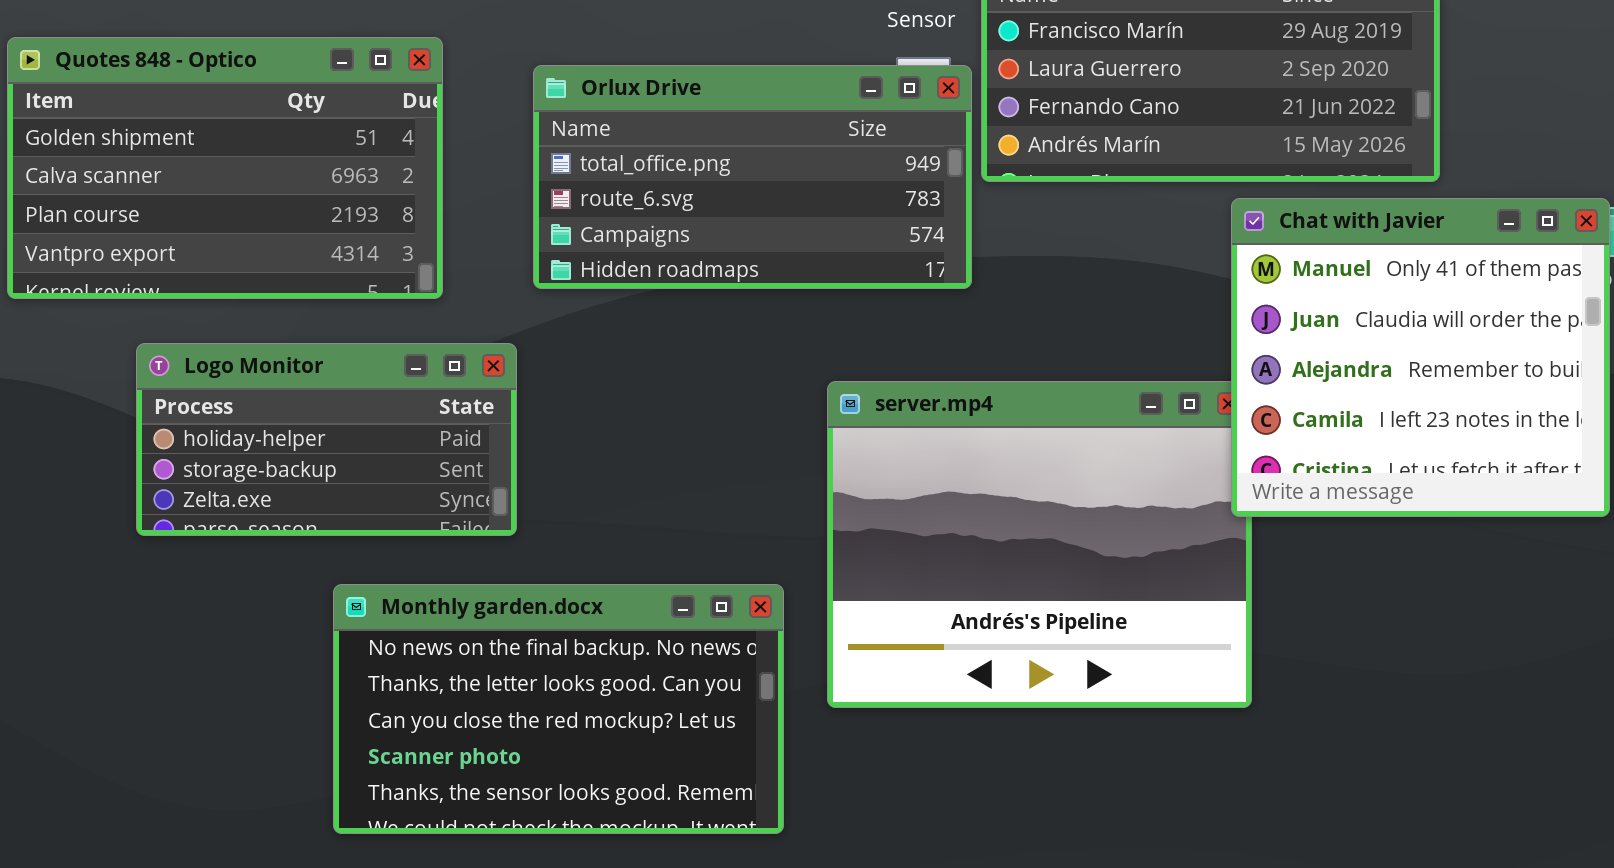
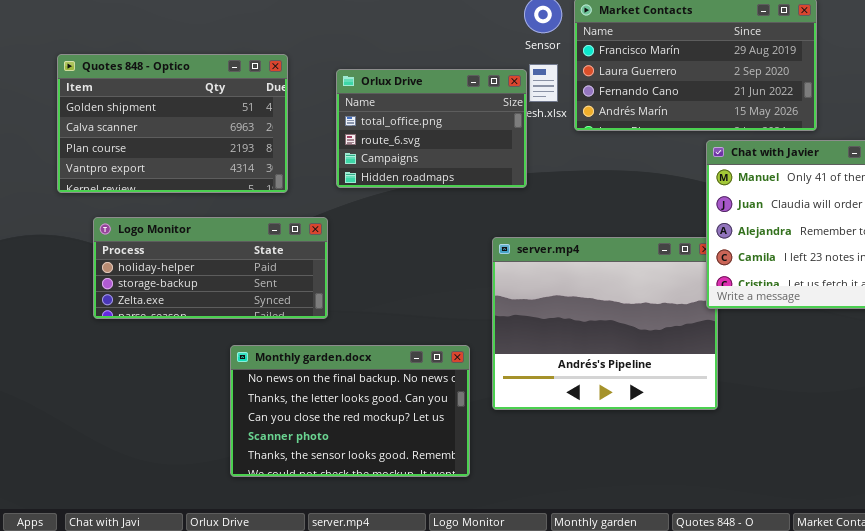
Orlux Drive: [533,65,972,289] -> [336,69,527,188], resized
Logo Monitor: [136,343,517,536] -> [93,217,328,319], resized

